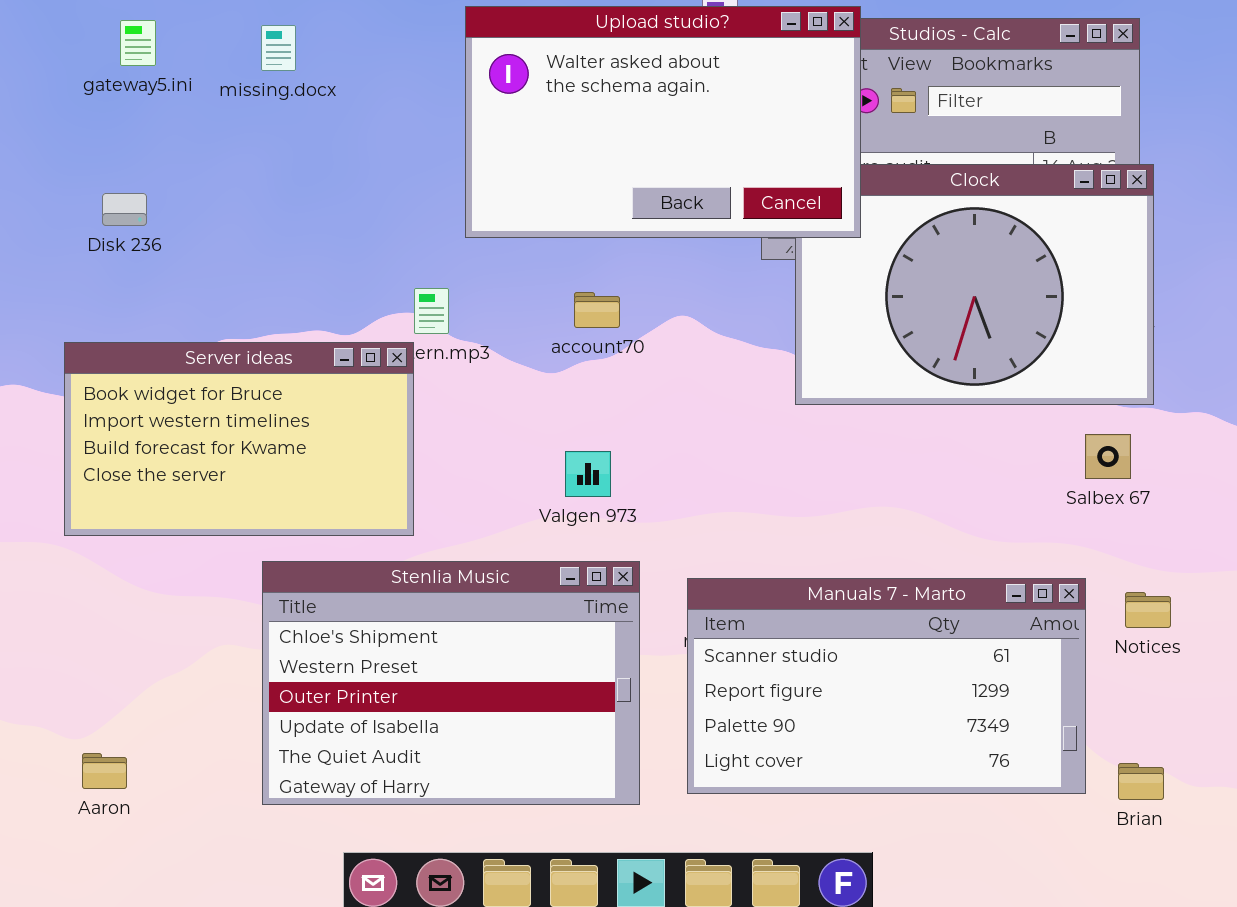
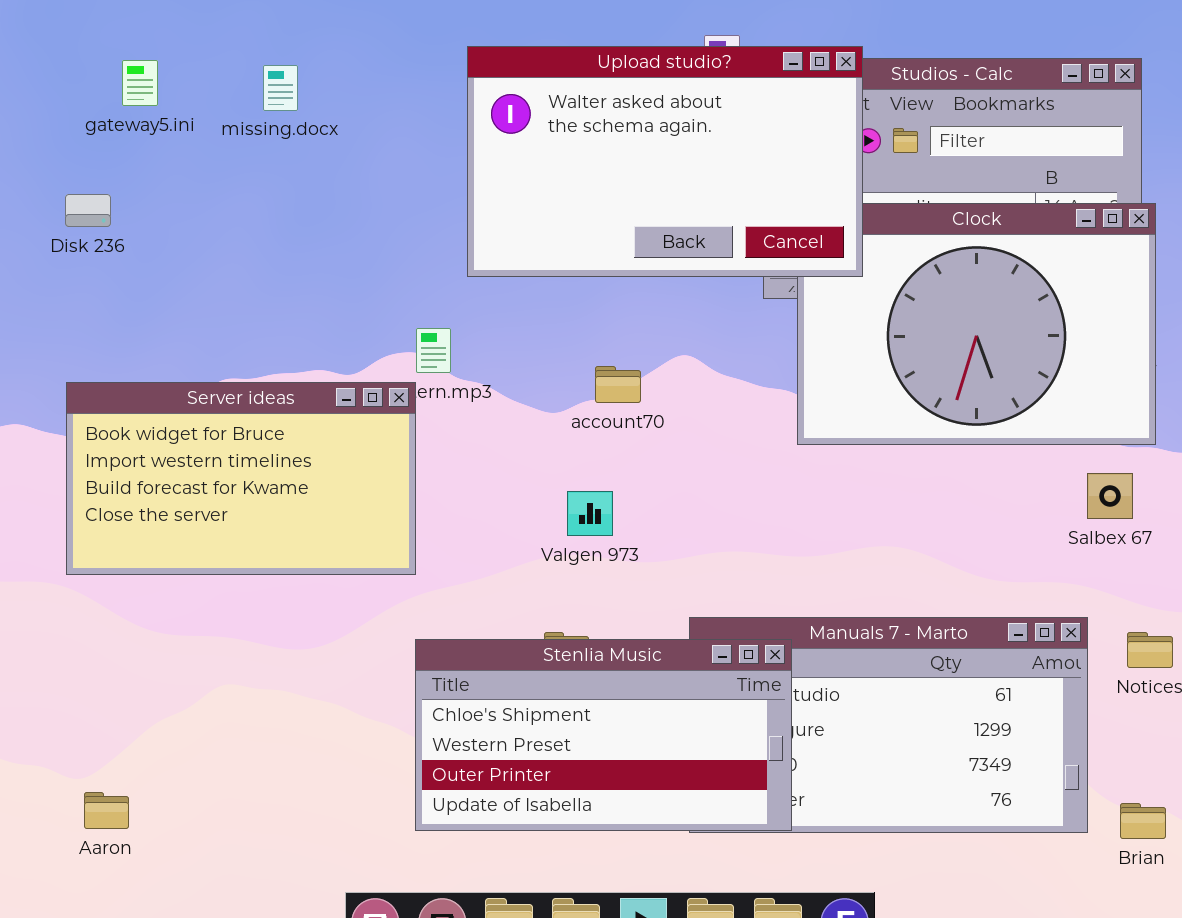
Disk 236: [102,193,147,226] -> [65,194,111,227], moved
account70: [574,292,620,328] -> [595,366,641,403], moved
Stenlia Music: [262,561,640,805] -> [415,639,792,831], moved, resized

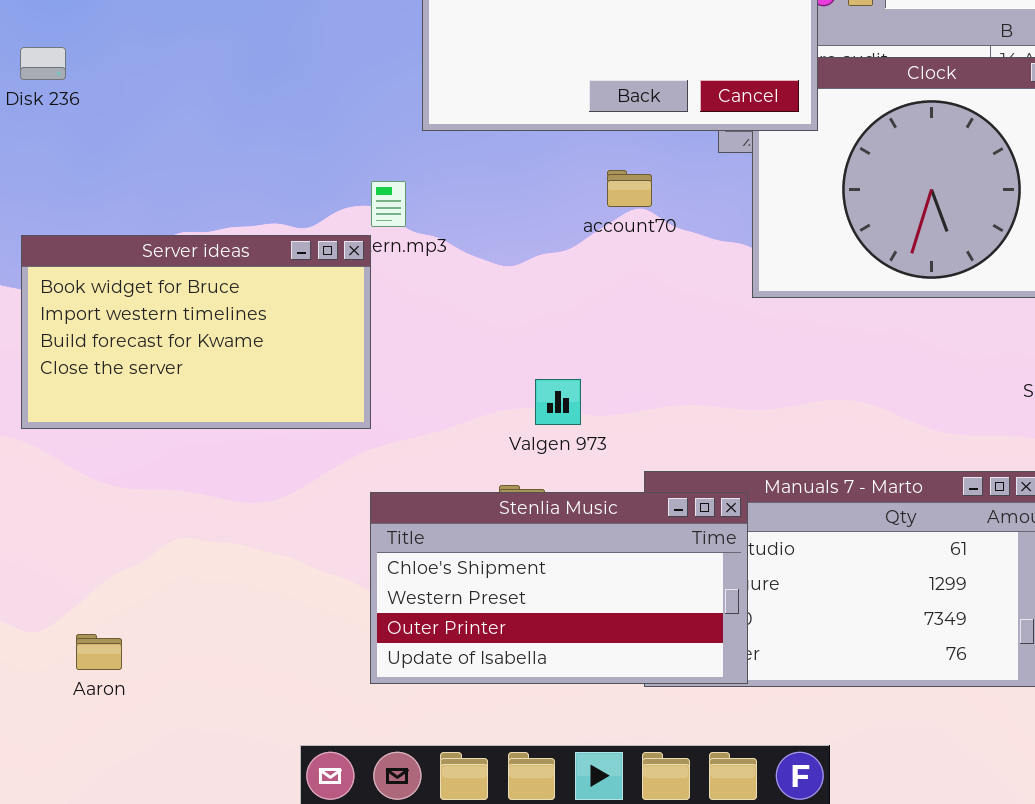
account70: [595,366,641,403] -> [607,170,652,207], moved
Valgen 973: [567,491,613,536] -> [535,379,581,425], moved
Aaron: [84,792,129,829] -> [76,634,122,670], moved

